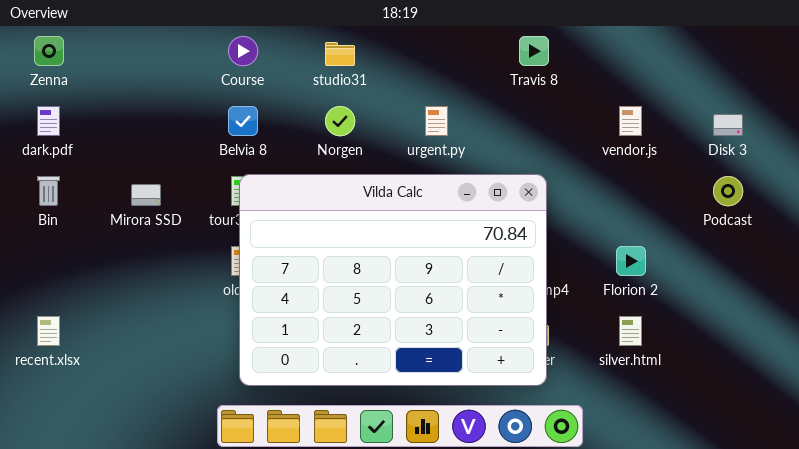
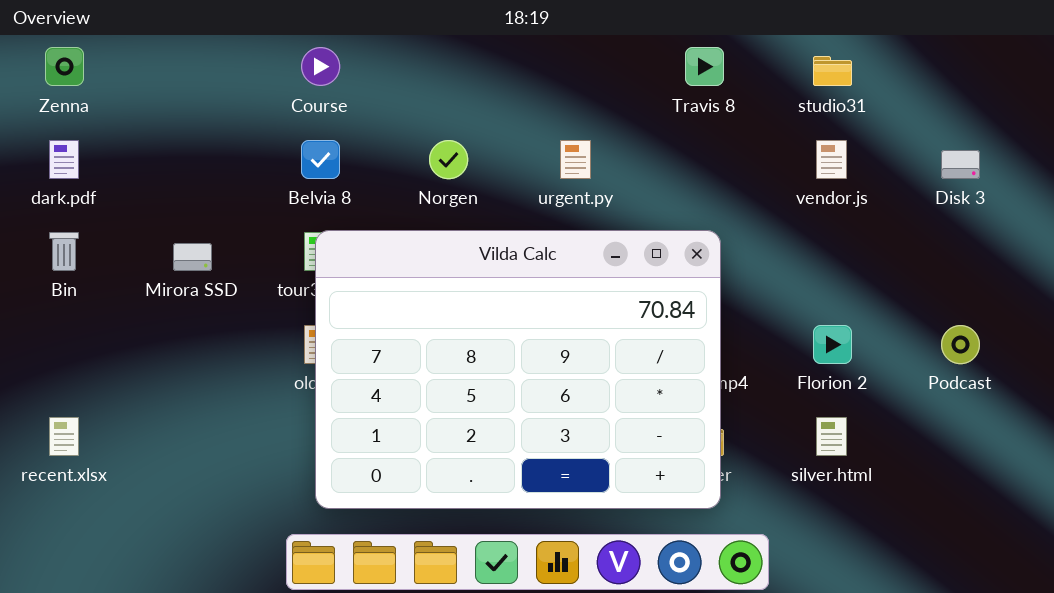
studio31: [325,42,355,66] -> [813,56,852,86], moved
Podcast: [713,176,743,206] -> [941,325,980,364], moved

